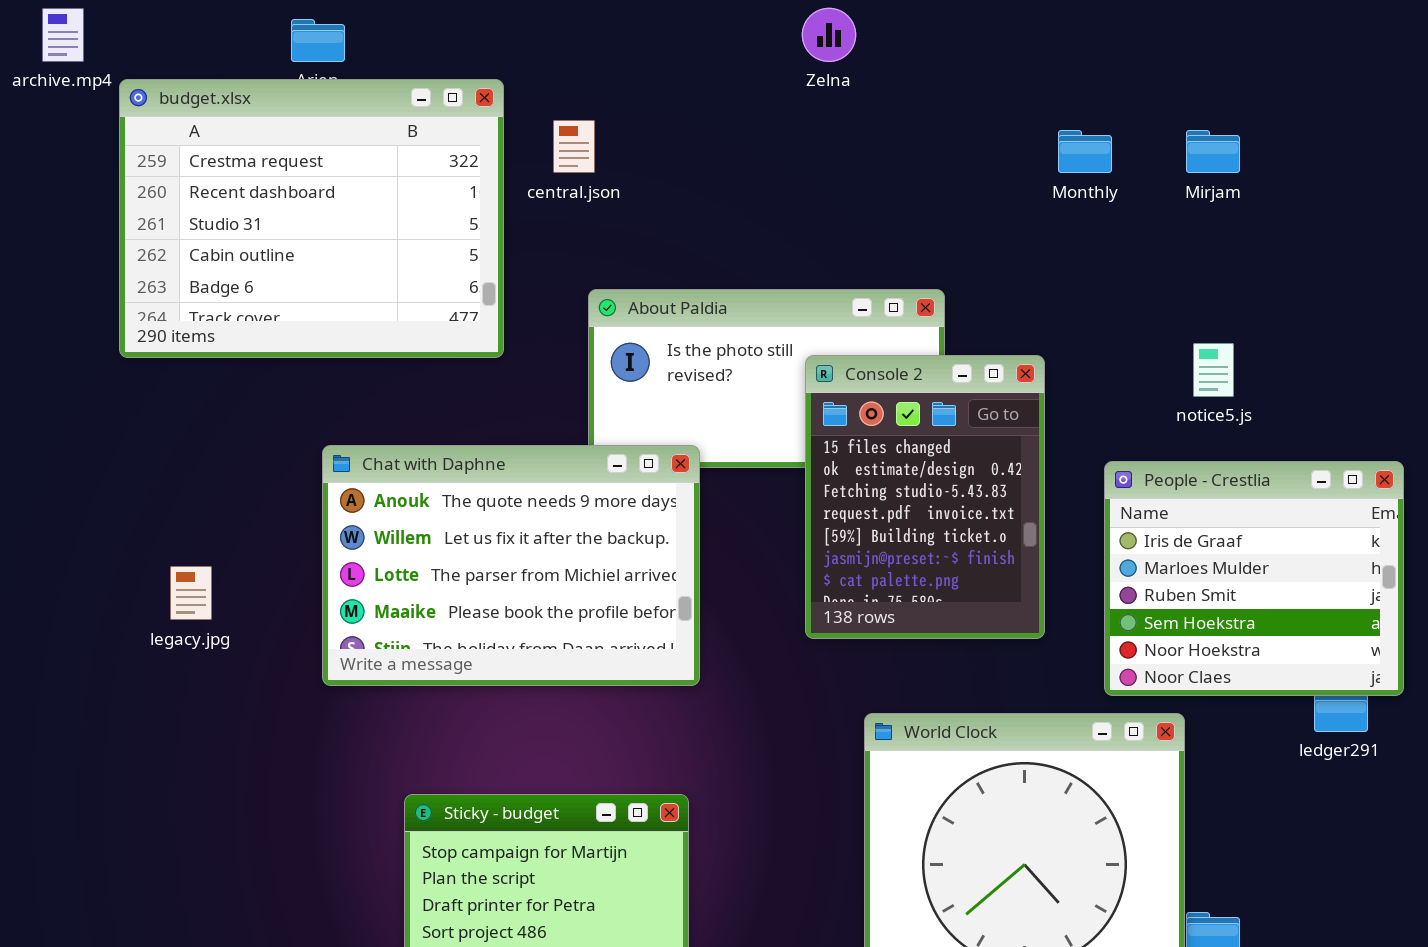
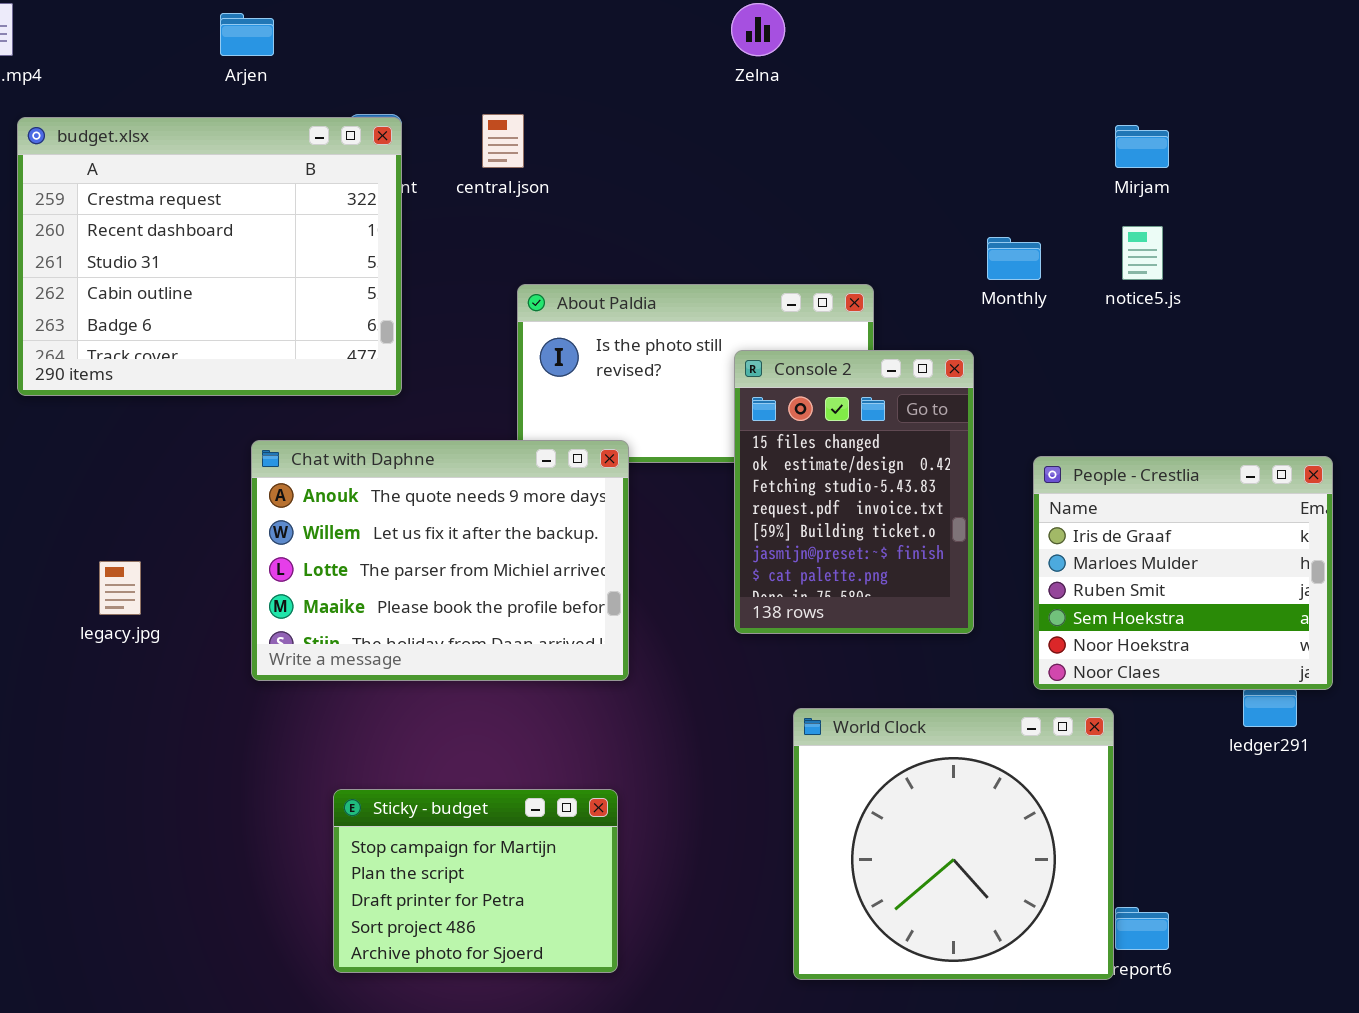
budget.xlsx: [119,79,504,358] -> [17,117,402,396], moved
Monthly: [1058,130,1112,173] -> [987,237,1041,280], moved
notice5.js: [1193,343,1234,397] -> [1122,226,1163,280], moved

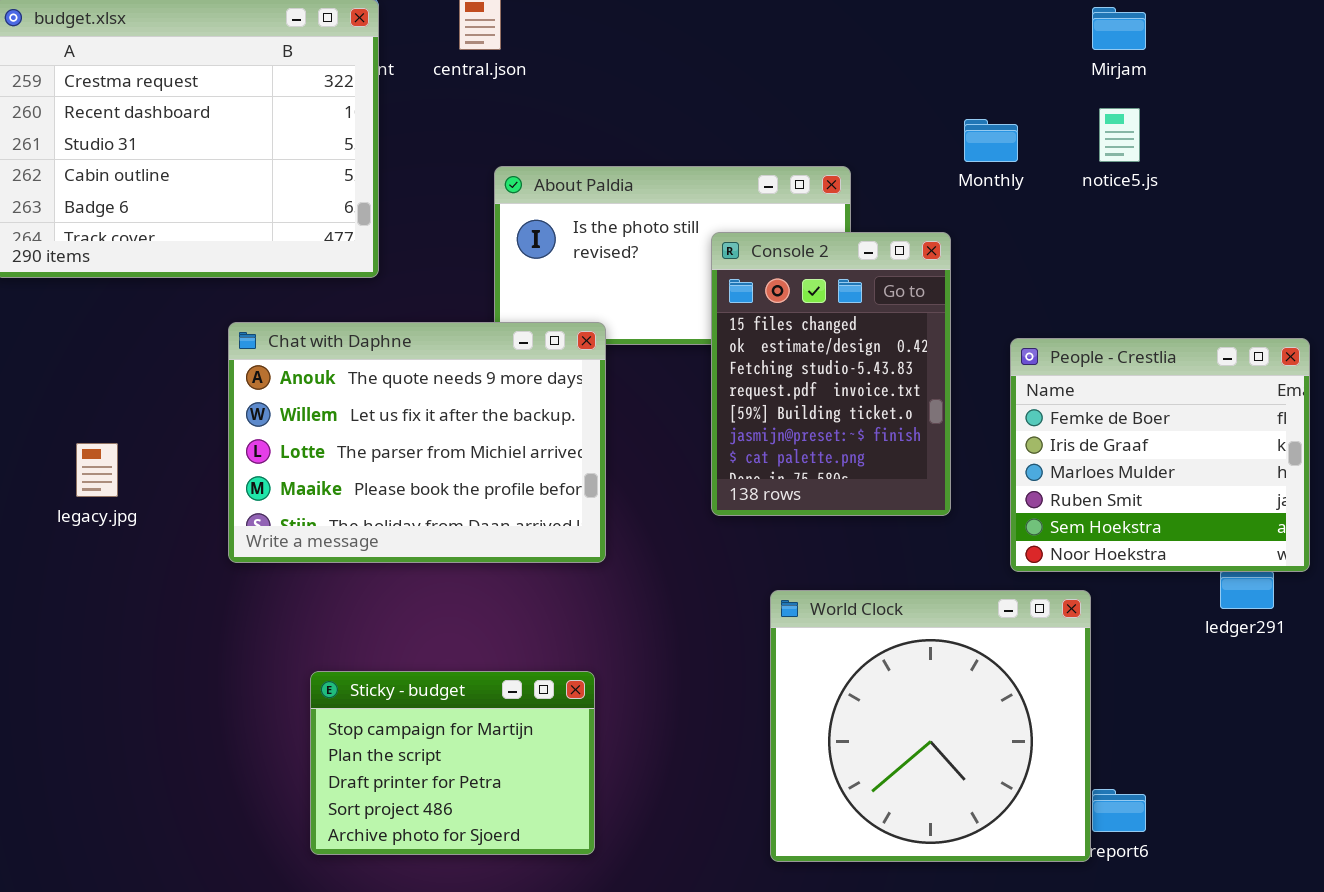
People - Crestlia: [1033,456,1333,690] -> [1010,338,1310,572], scrolled up 1 row

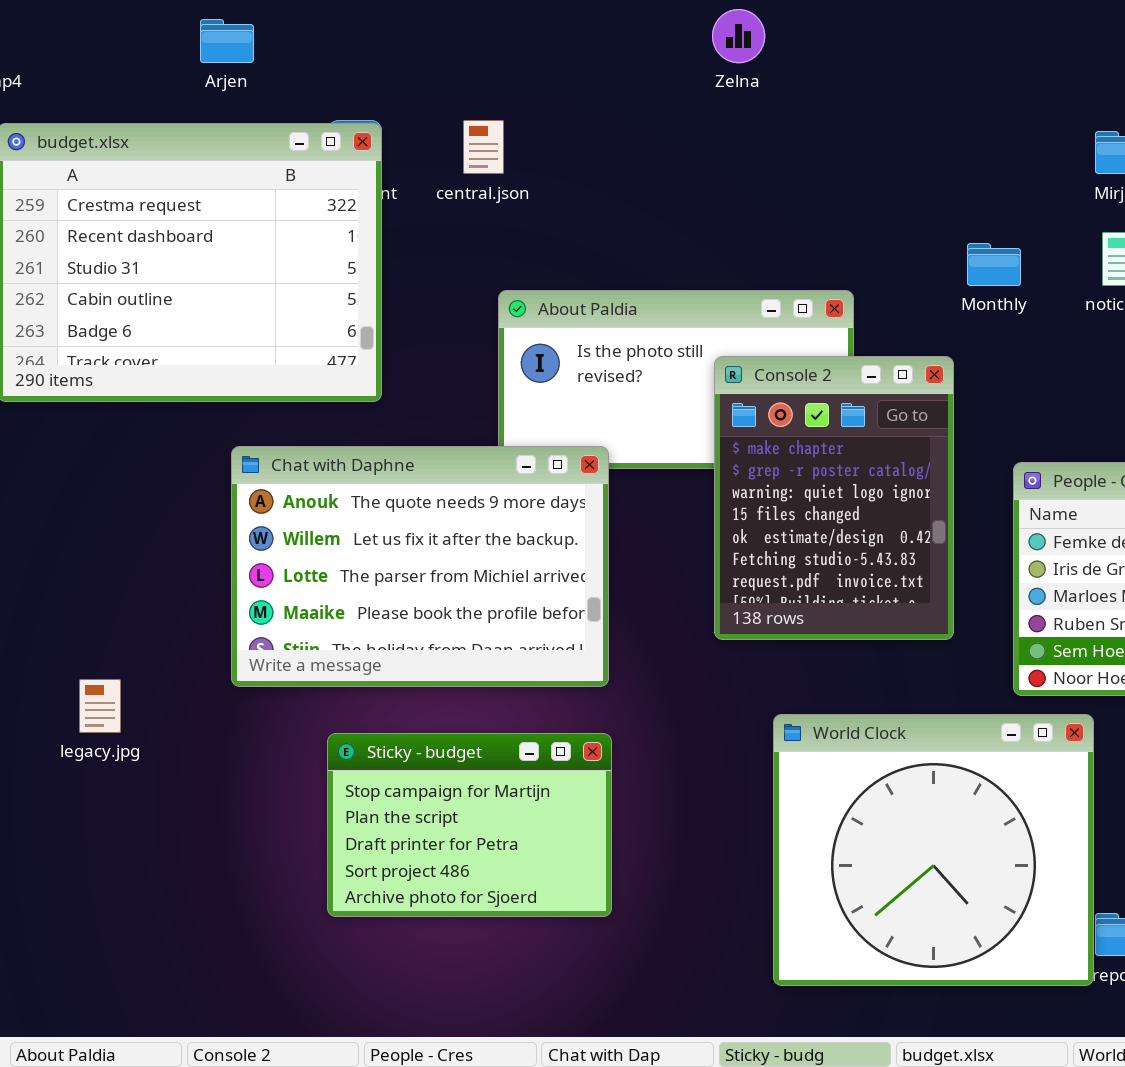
Console 2: [711,232,951,516] -> [714,356,954,640], scrolled up 3 rows
legacy.jpg: [76,443,118,497] -> [79,679,121,733], moved
Sticky - budget: [310,671,595,855] -> [327,733,612,917], moved

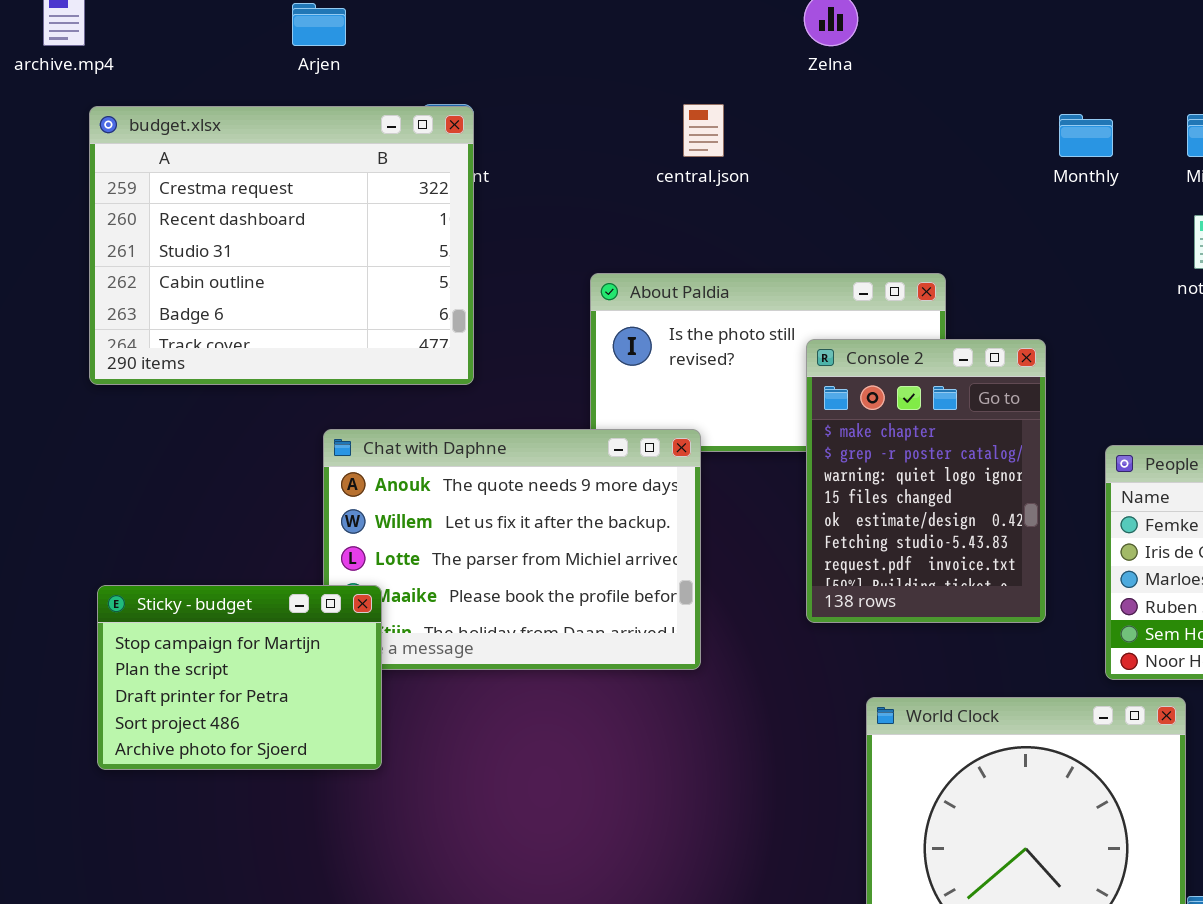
central.json: [463,120,504,174] -> [683,104,724,157], moved
Monthly: [967,243,1021,286] -> [1059,114,1113,157], moved
Sticky - budget: [327,733,612,917] -> [97,585,382,770], moved

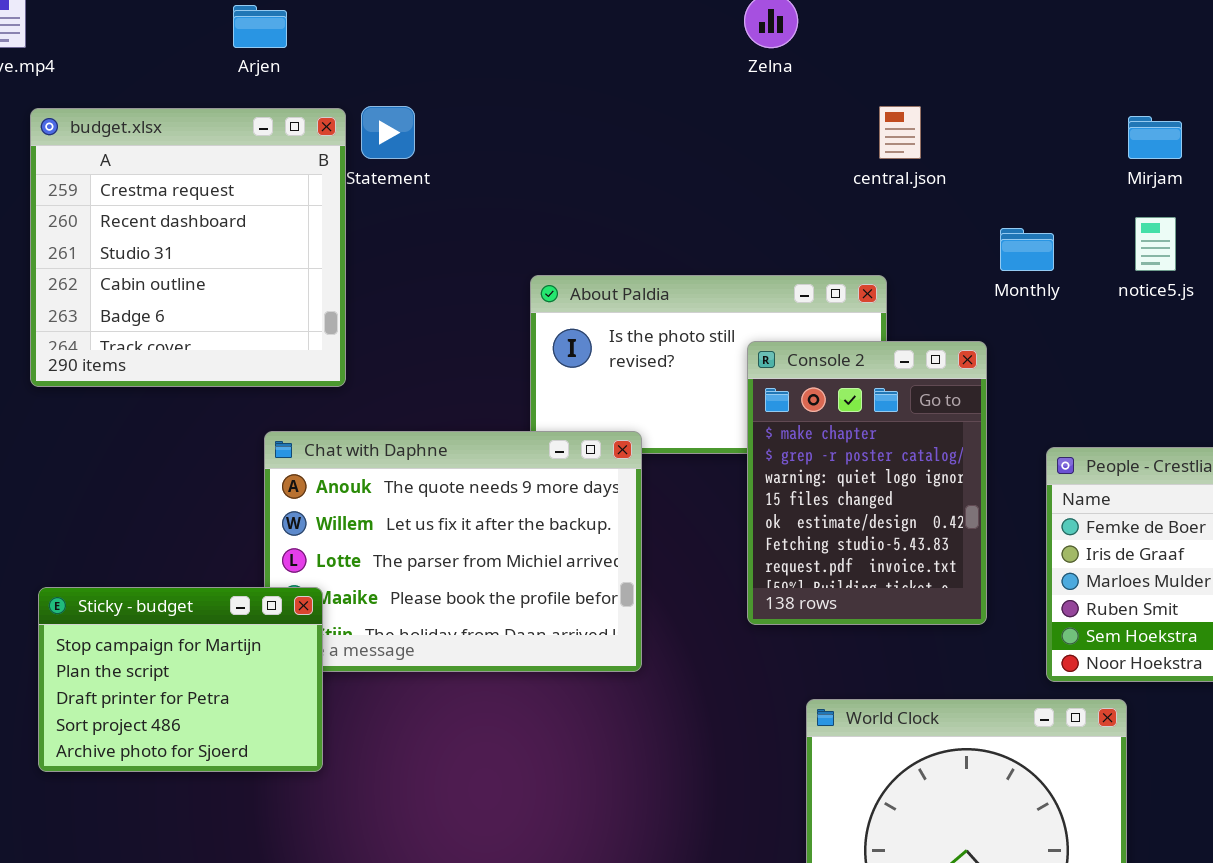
central.json: [683,104,724,157] -> [879,106,921,159], moved
budget.xlsx: [89,106,474,385] -> [30,108,346,387], resized
Monthly: [1059,114,1113,157] -> [1000,228,1054,271], moved

